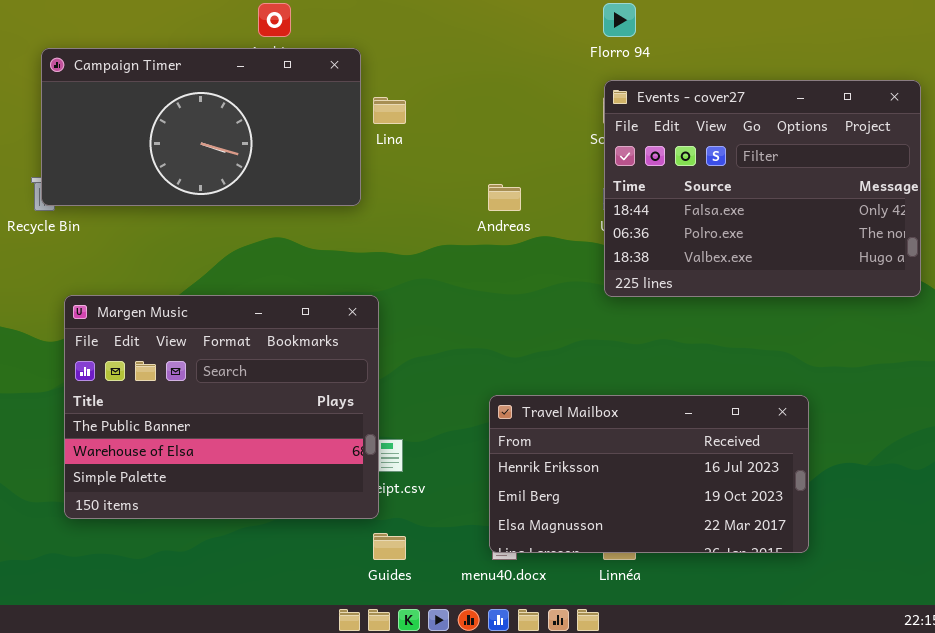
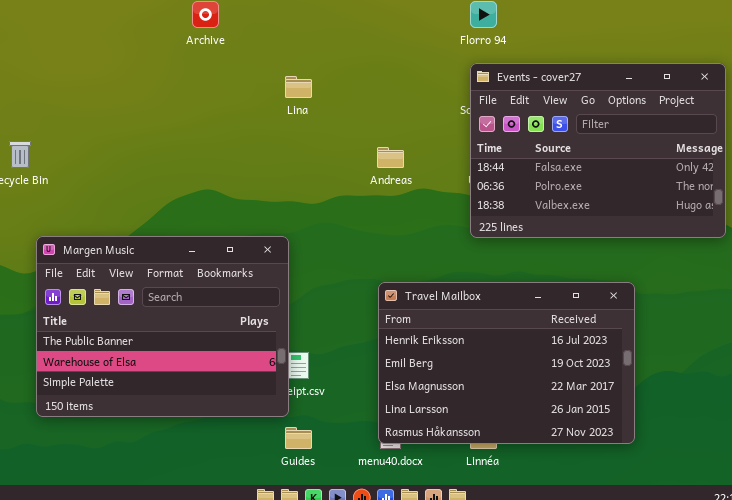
Campaign Timer: [41,48,361,206] -> none, closed
Travel Mailbox: [489,395,809,553] -> [378,282,635,444], resized

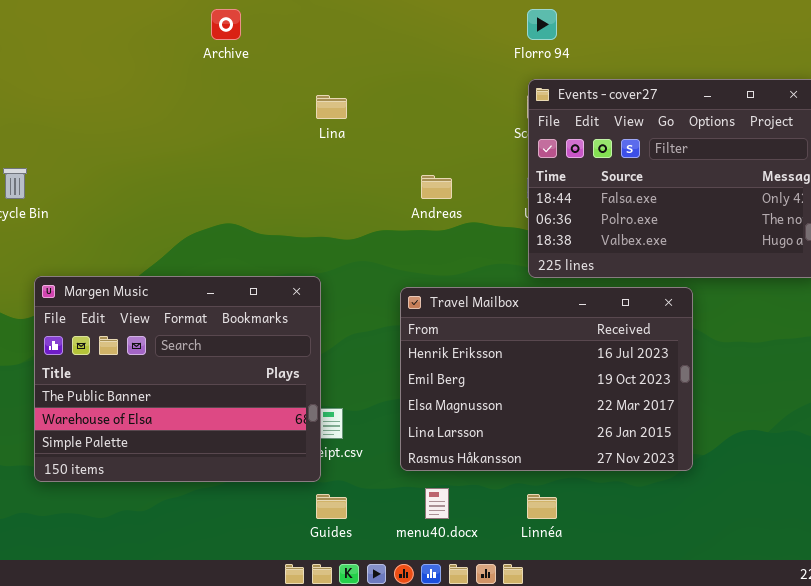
Travel Mailbox: [378,282,635,444] -> [400,287,693,471], moved

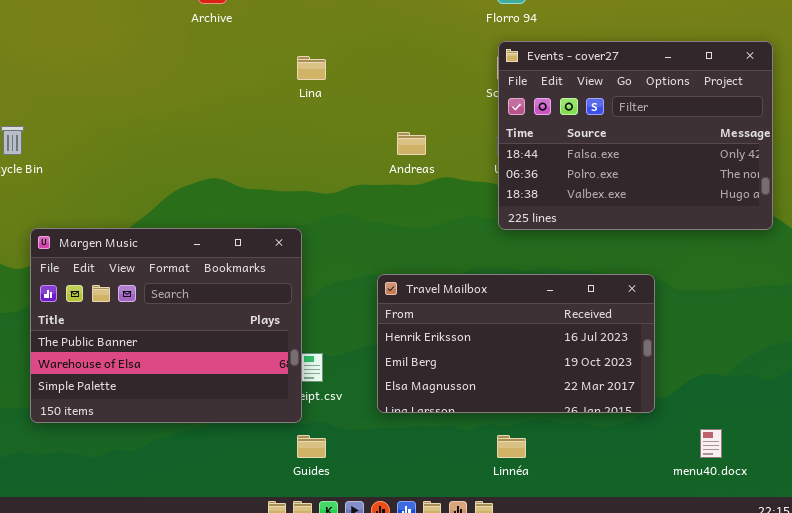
Travel Mailbox: [400,287,693,471] -> [377,274,655,413], resized
menu40.docx: [425,488,449,519] -> [700,429,722,458], moved

